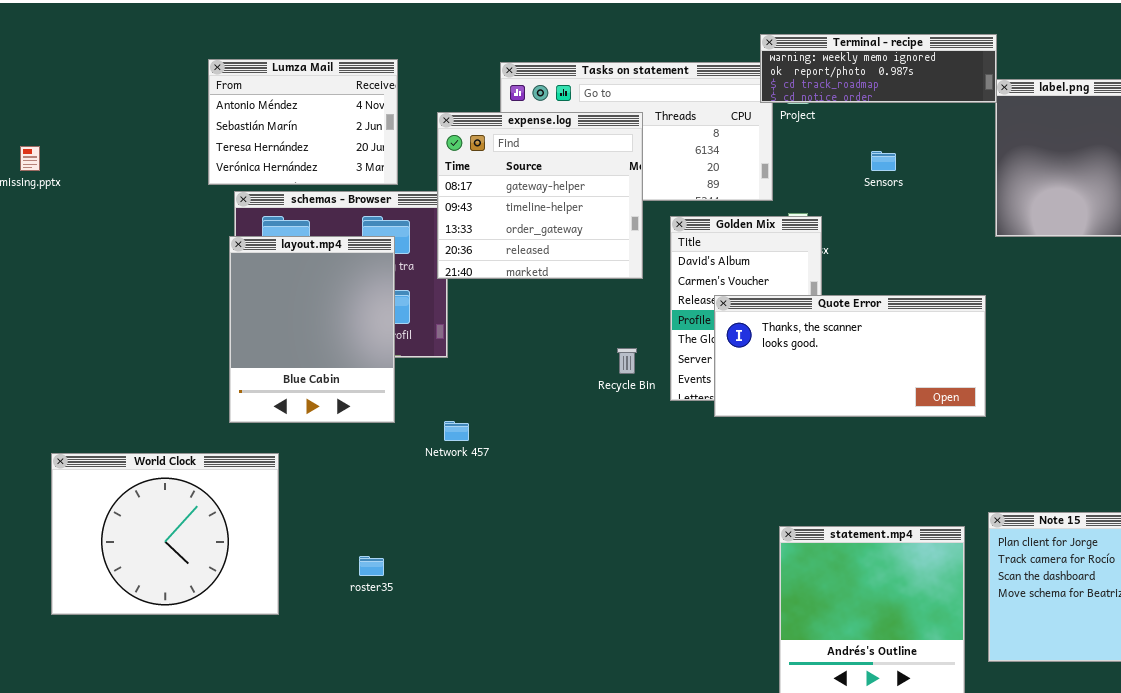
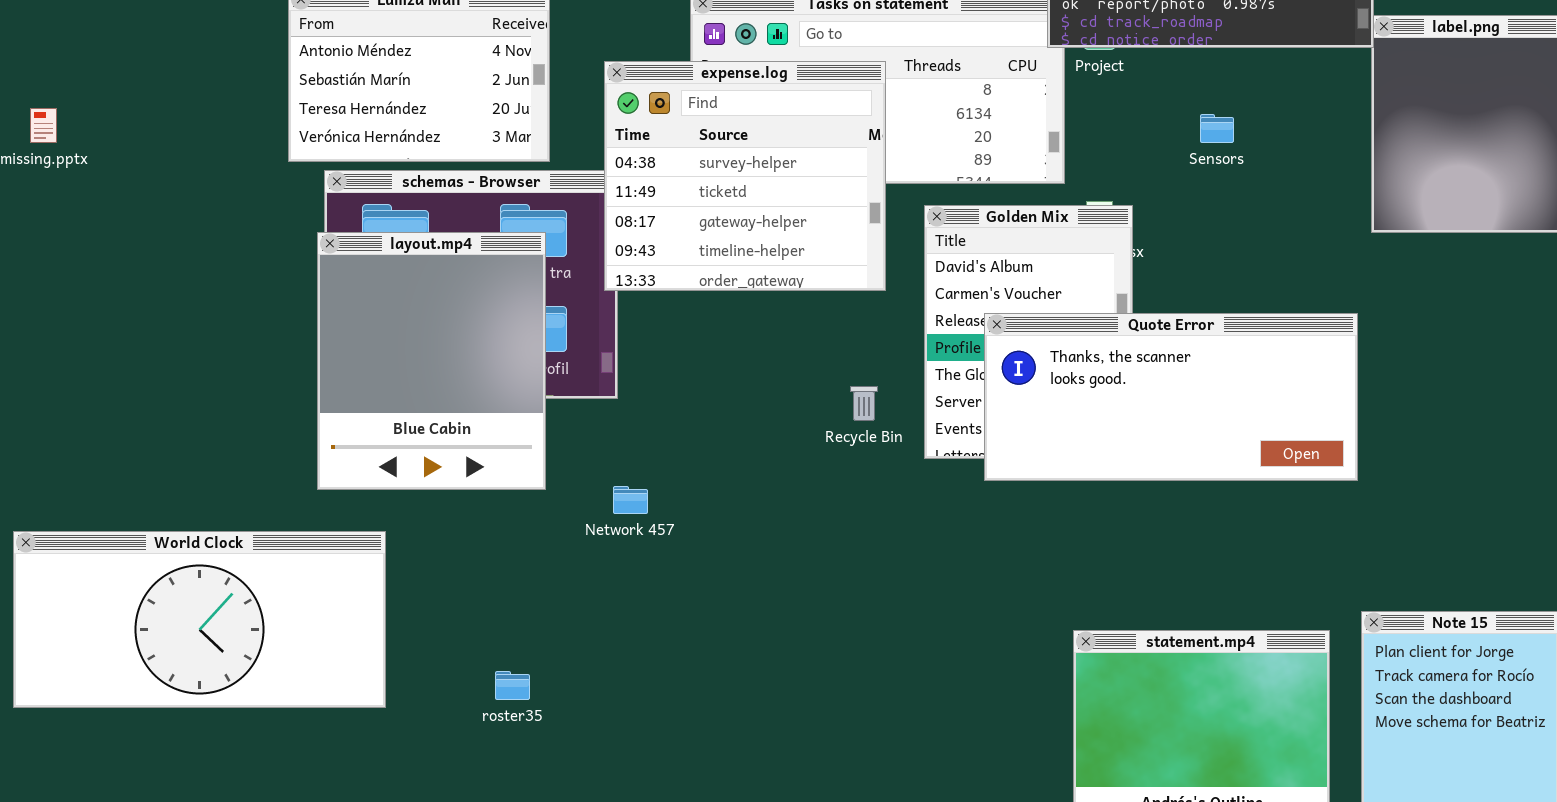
expense.log: [437,112,643,279] -> [604,61,886,291], scrolled up 2 rows
World Clock: [51,453,279,615] -> [13,531,386,708], resized

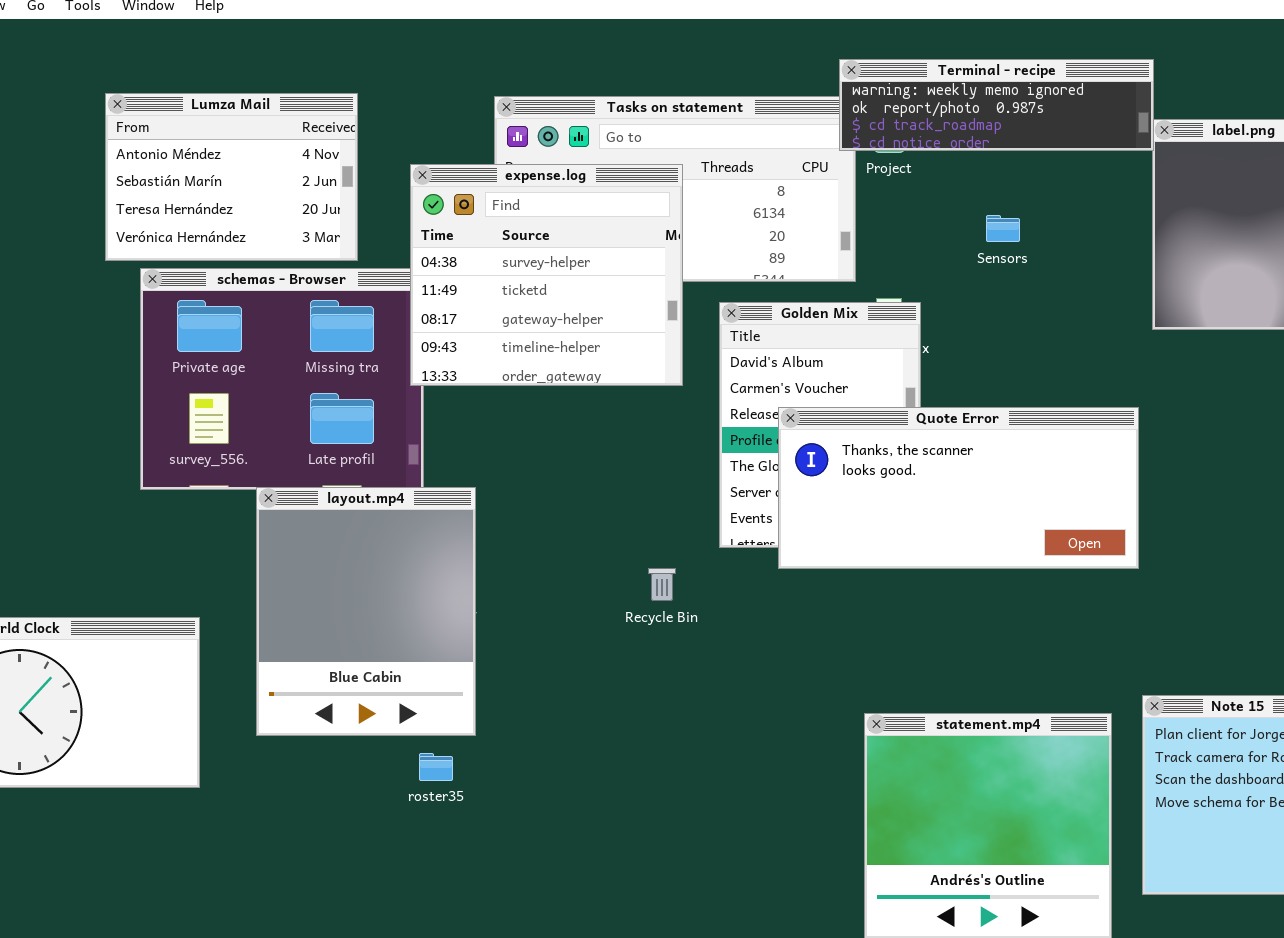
layout.mp4: [317,232,546,490] -> [256,487,476,736], moved
Recycle Bin: [850,386,878,421] -> [648,568,676,601], moved
roster35: [495,671,530,700] -> [419,753,453,781], moved

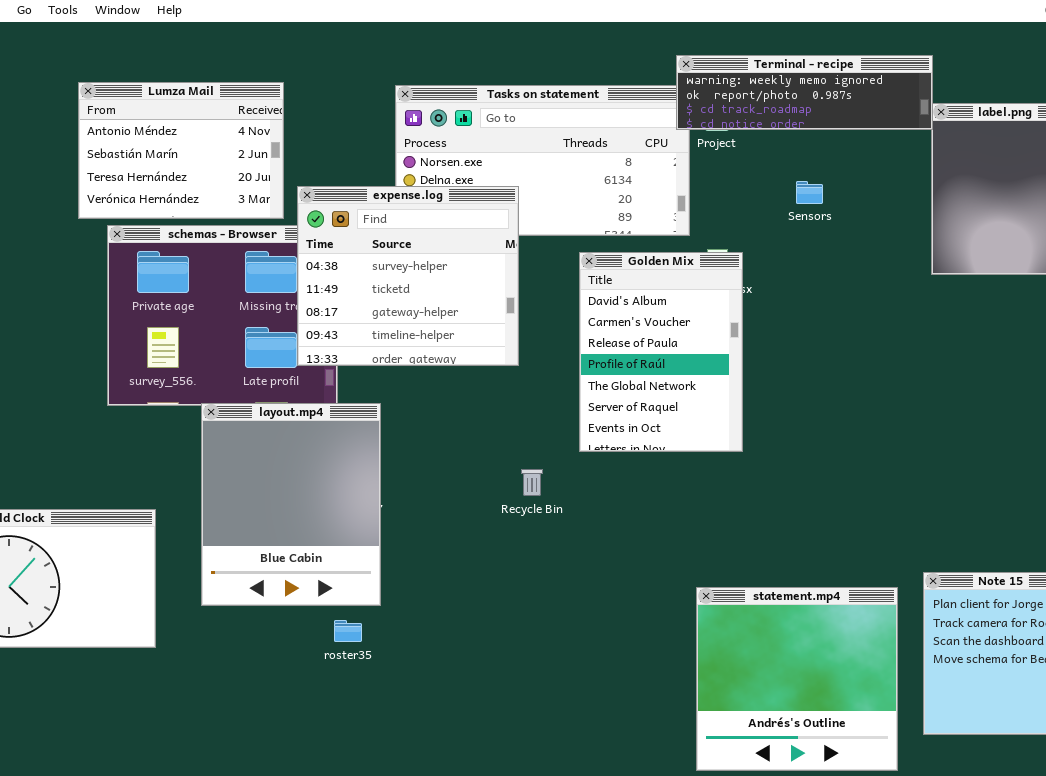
expense.log: [410,164,683,386] -> [297,186,519,366], moved
Quote Error: [778,407,1139,569] -> none, closed

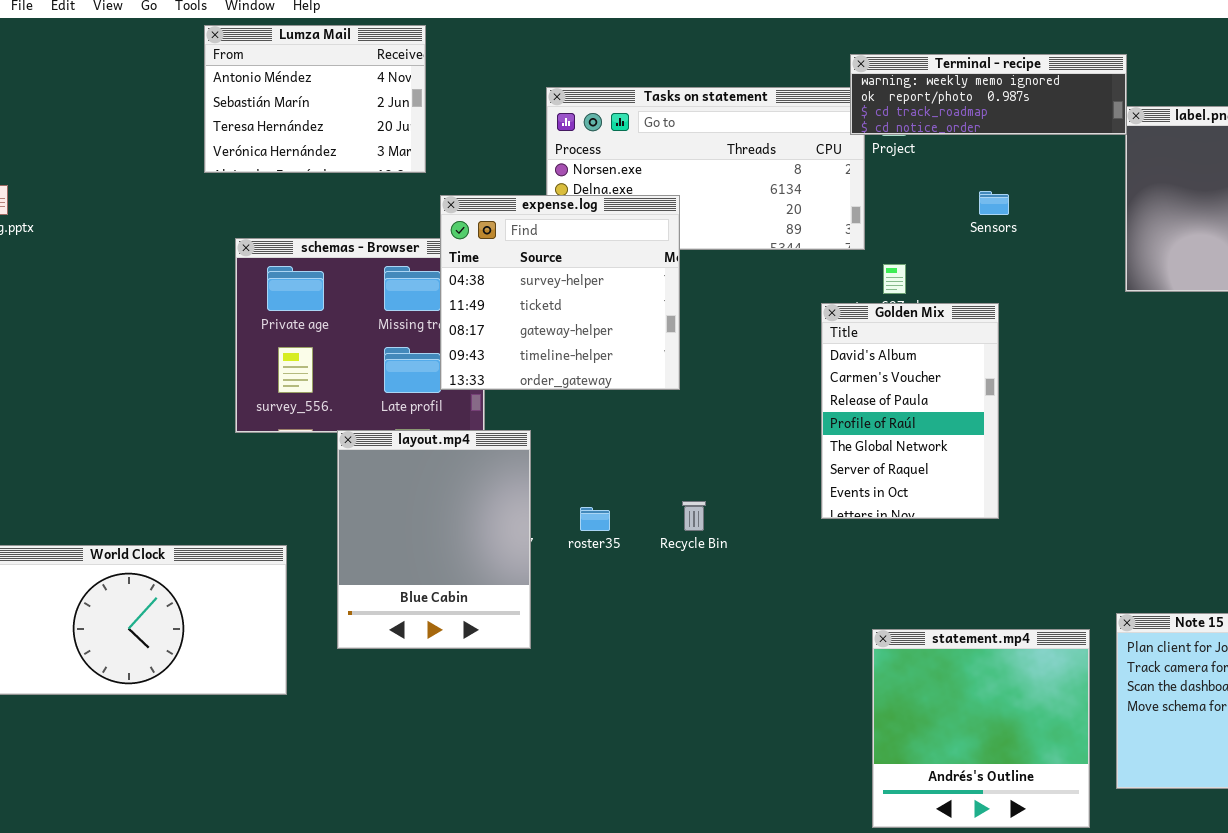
Lumza Mail: [78,82,284,219] -> [204,25,426,173], moved
Golden Mix: [579,252,743,452] -> [821,303,999,519], moved
roster35: [334,620,362,642] -> [580,507,610,531], moved

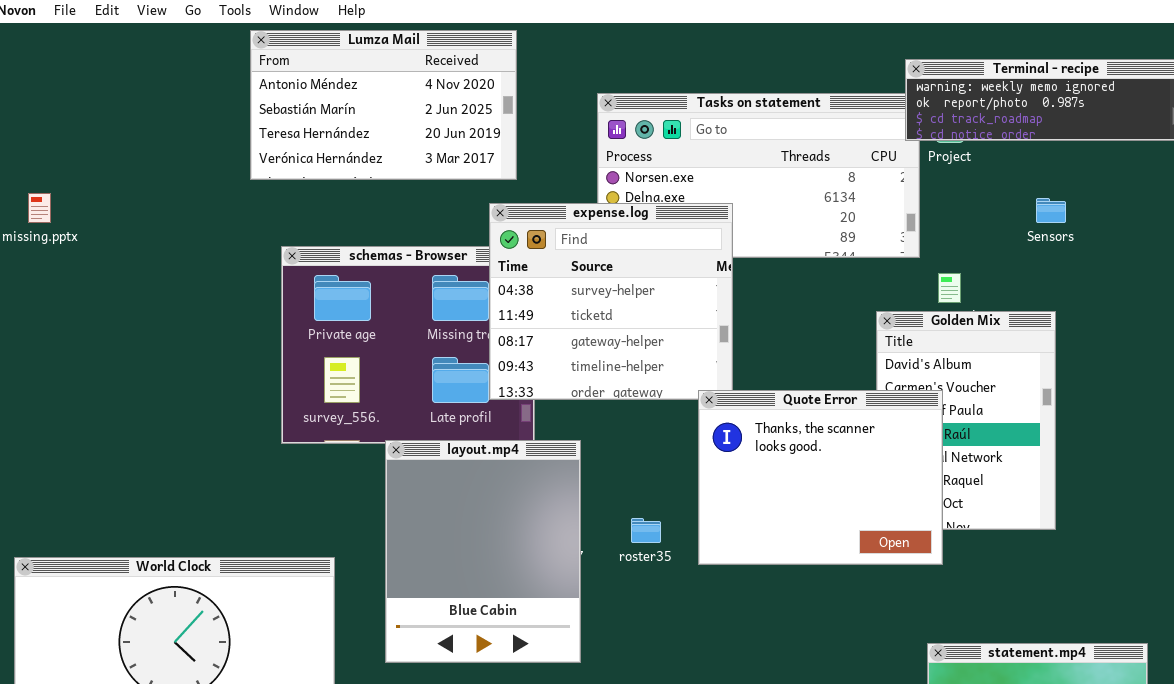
Lumza Mail: [204,25,426,173] -> [250,30,517,180], resized
Quote Error: none -> [698,390,943,565], opened

